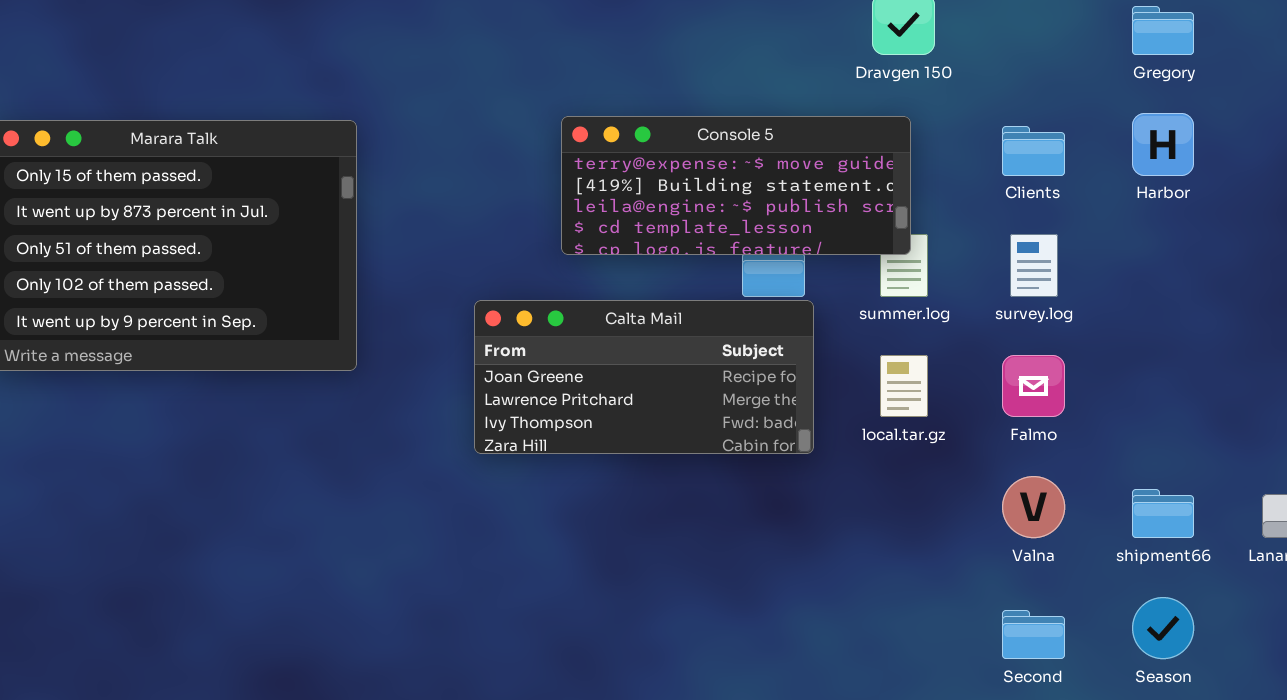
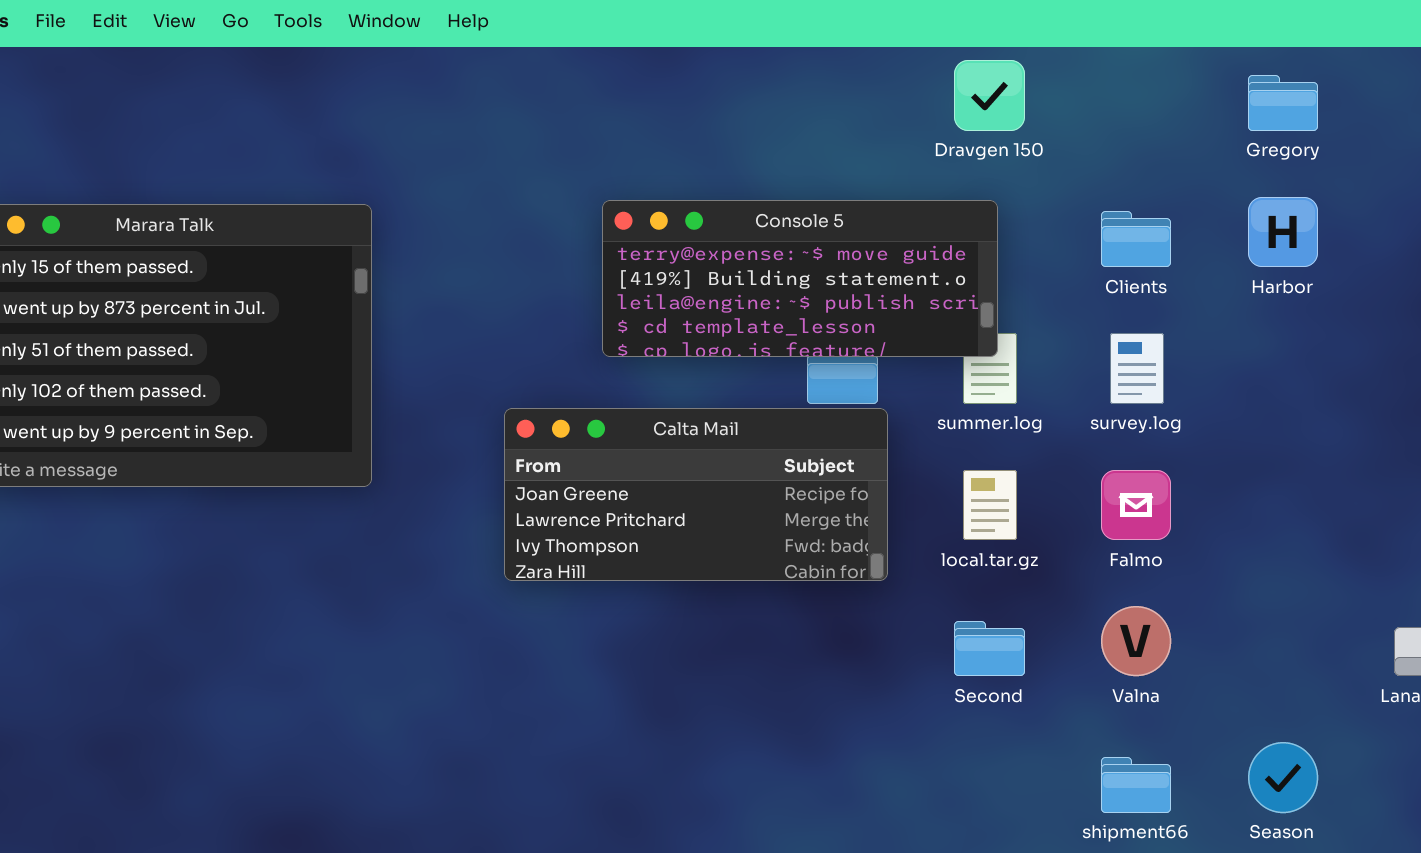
shipment66: [1132,489,1194,538] -> [1101,757,1171,813], moved
Second: [1002,610,1065,659] -> [954,621,1025,676], moved

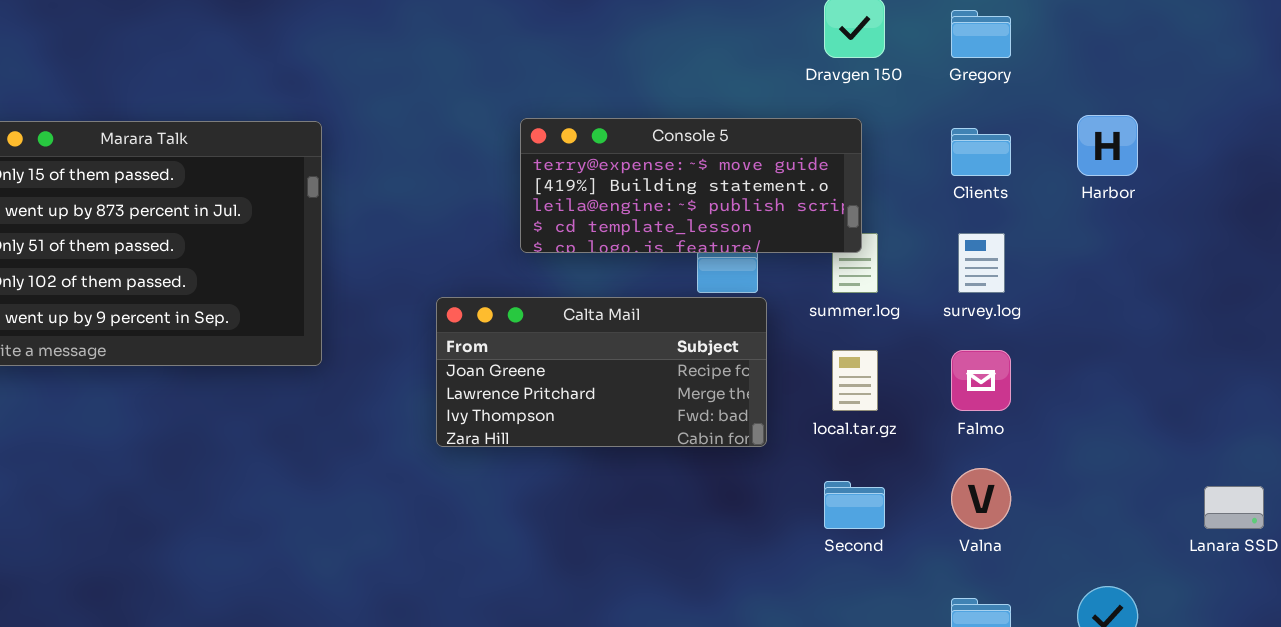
Gregory: [1248,75,1318,131] -> [951,10,1011,58], moved

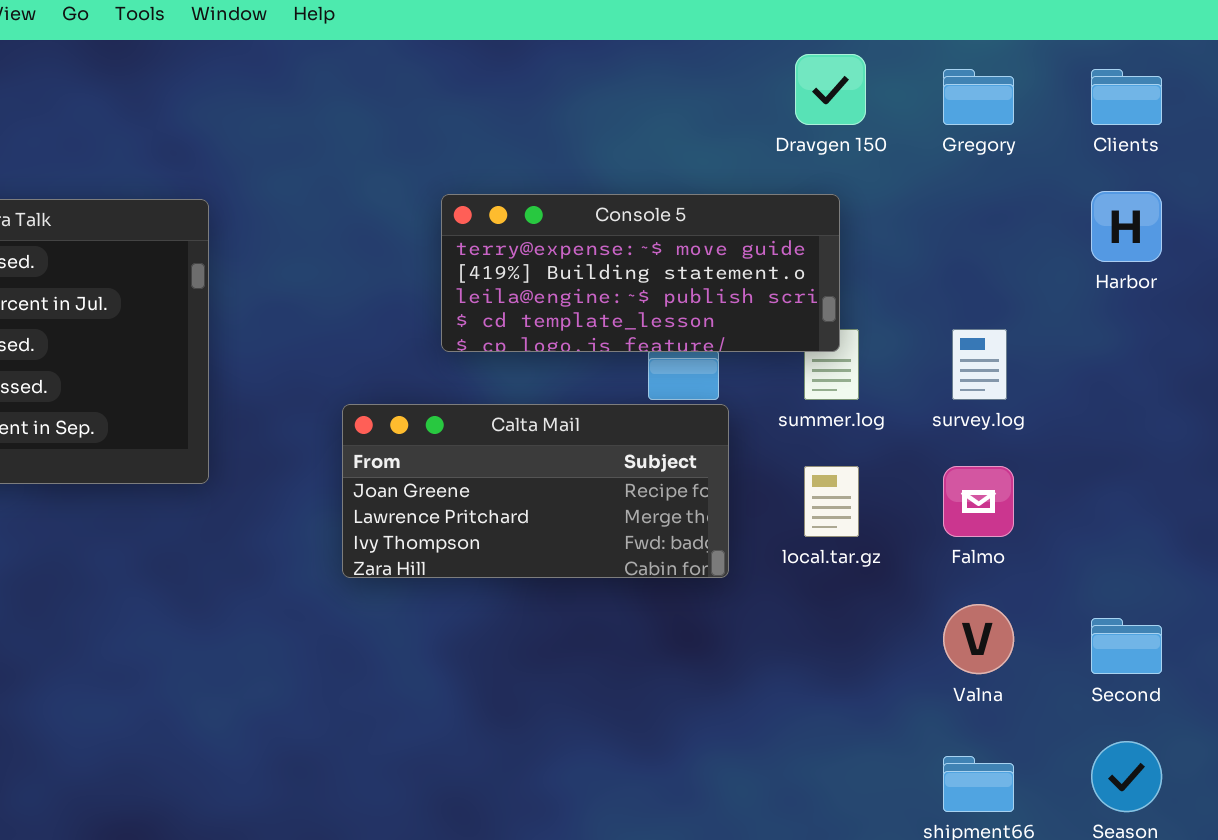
Clients: [951,128,1011,176] -> [1091,69,1162,125], moved
Second: [824,481,885,529] -> [1091,618,1162,674], moved

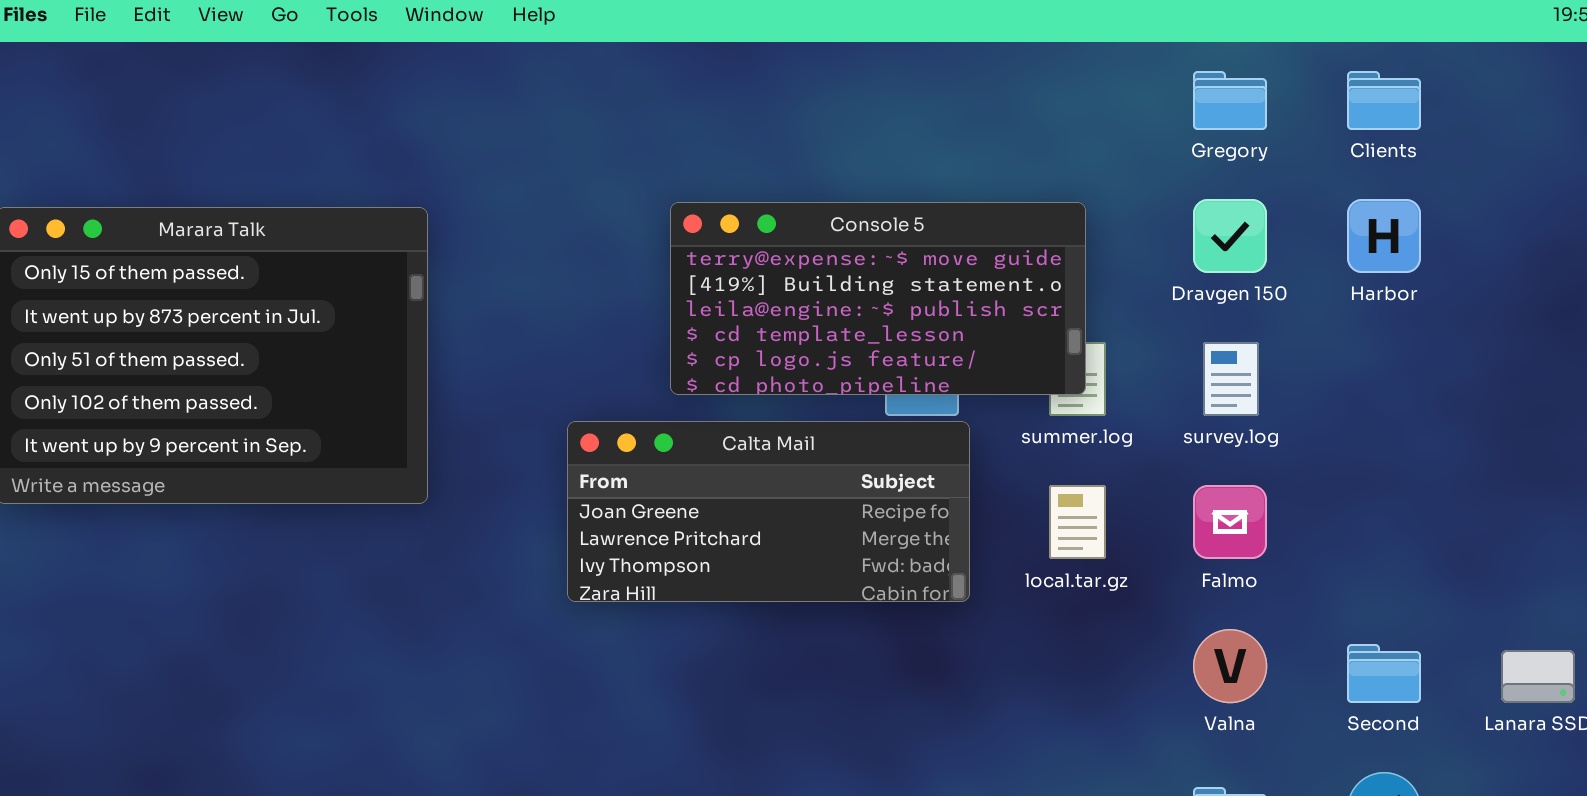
Dravgen 150: [795,54,866,125] -> [1193,199,1267,273], moved
Console 5: [441,194,840,352] -> [670,202,1086,395], resized

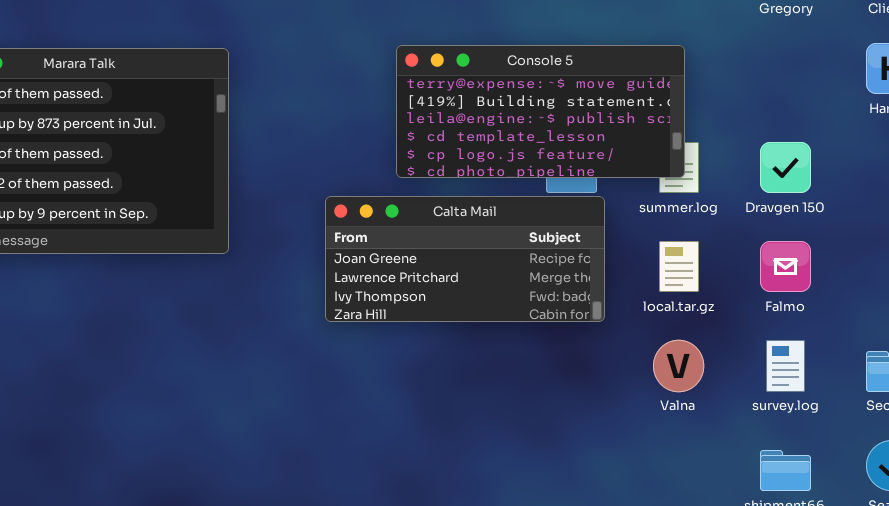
Dravgen 150: [1193,199,1267,273] -> [760,142,811,193], moved
survey.log: [1203,342,1259,416] -> [766,340,805,392], moved
Valna: [1193,629,1267,703] -> [653,340,704,392], moved

